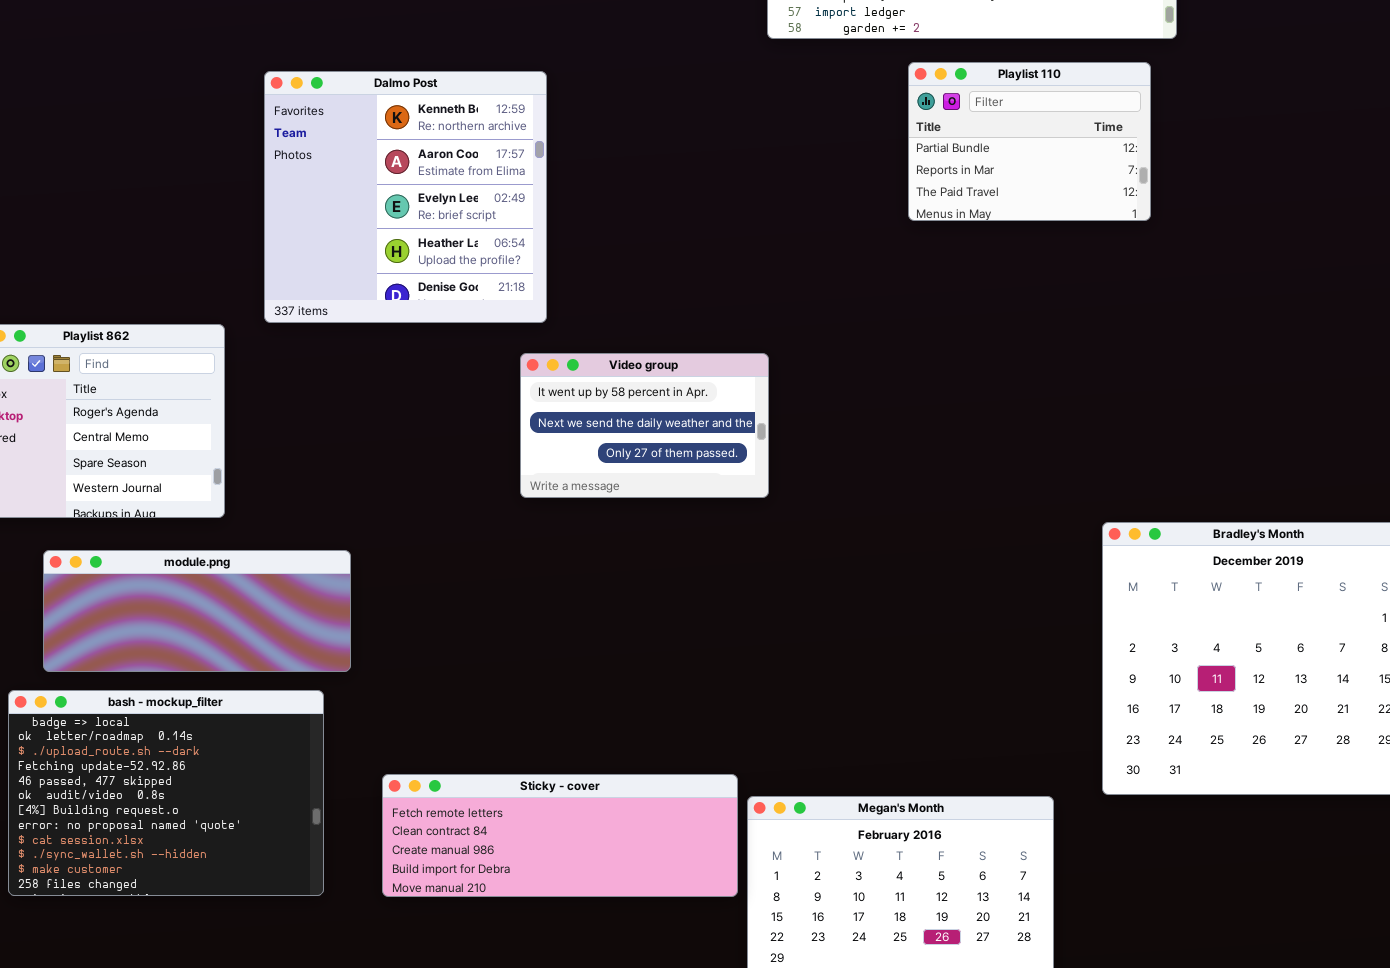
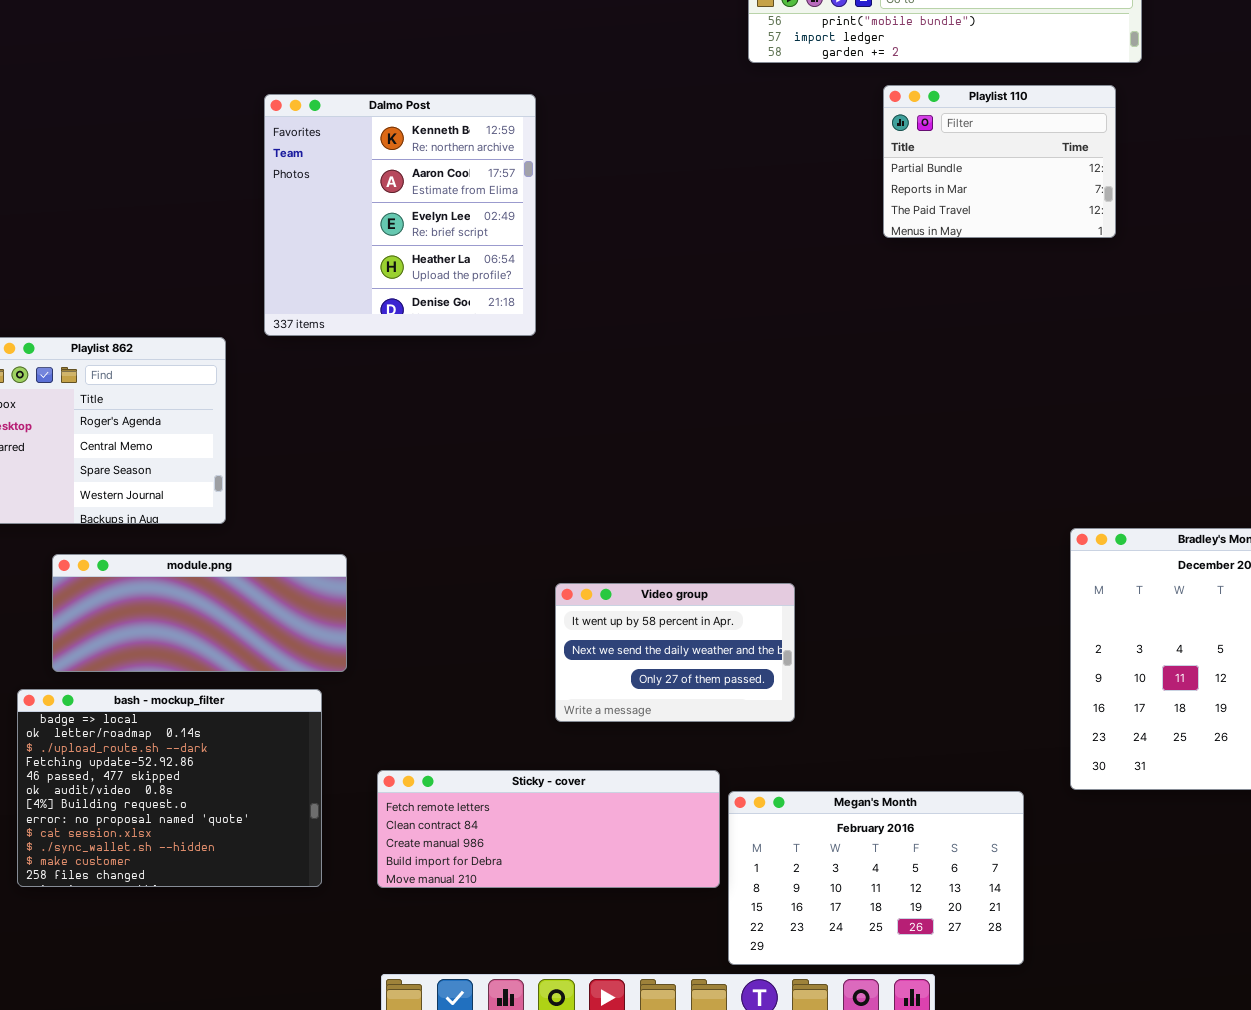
Video group: [520,353,769,498] -> [555,583,795,722], moved

